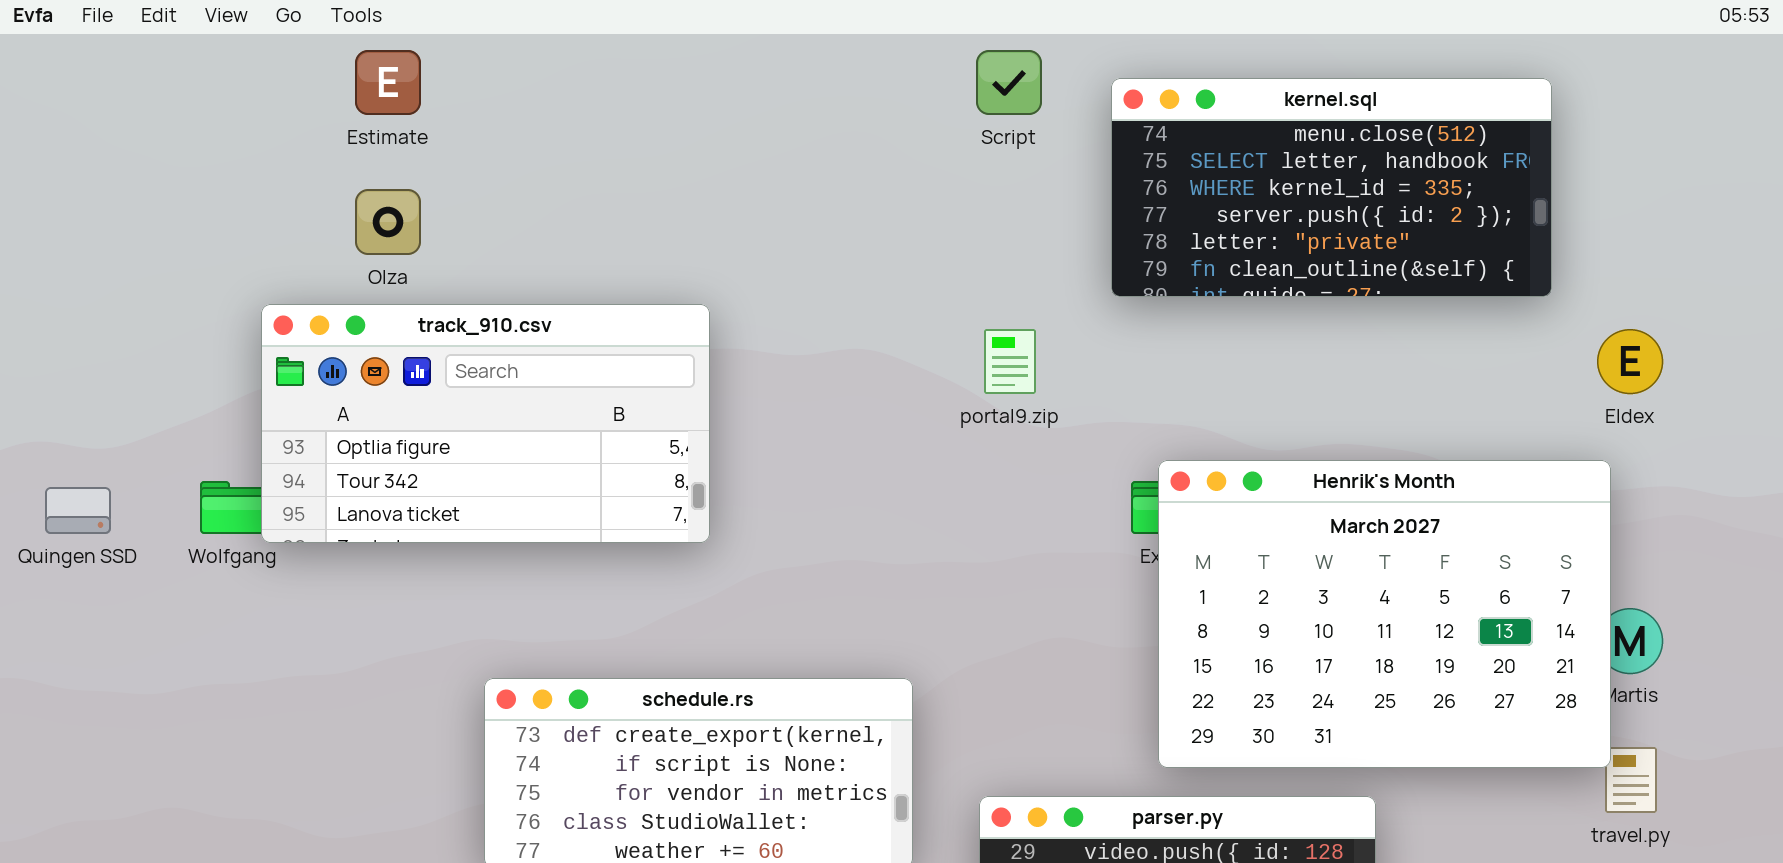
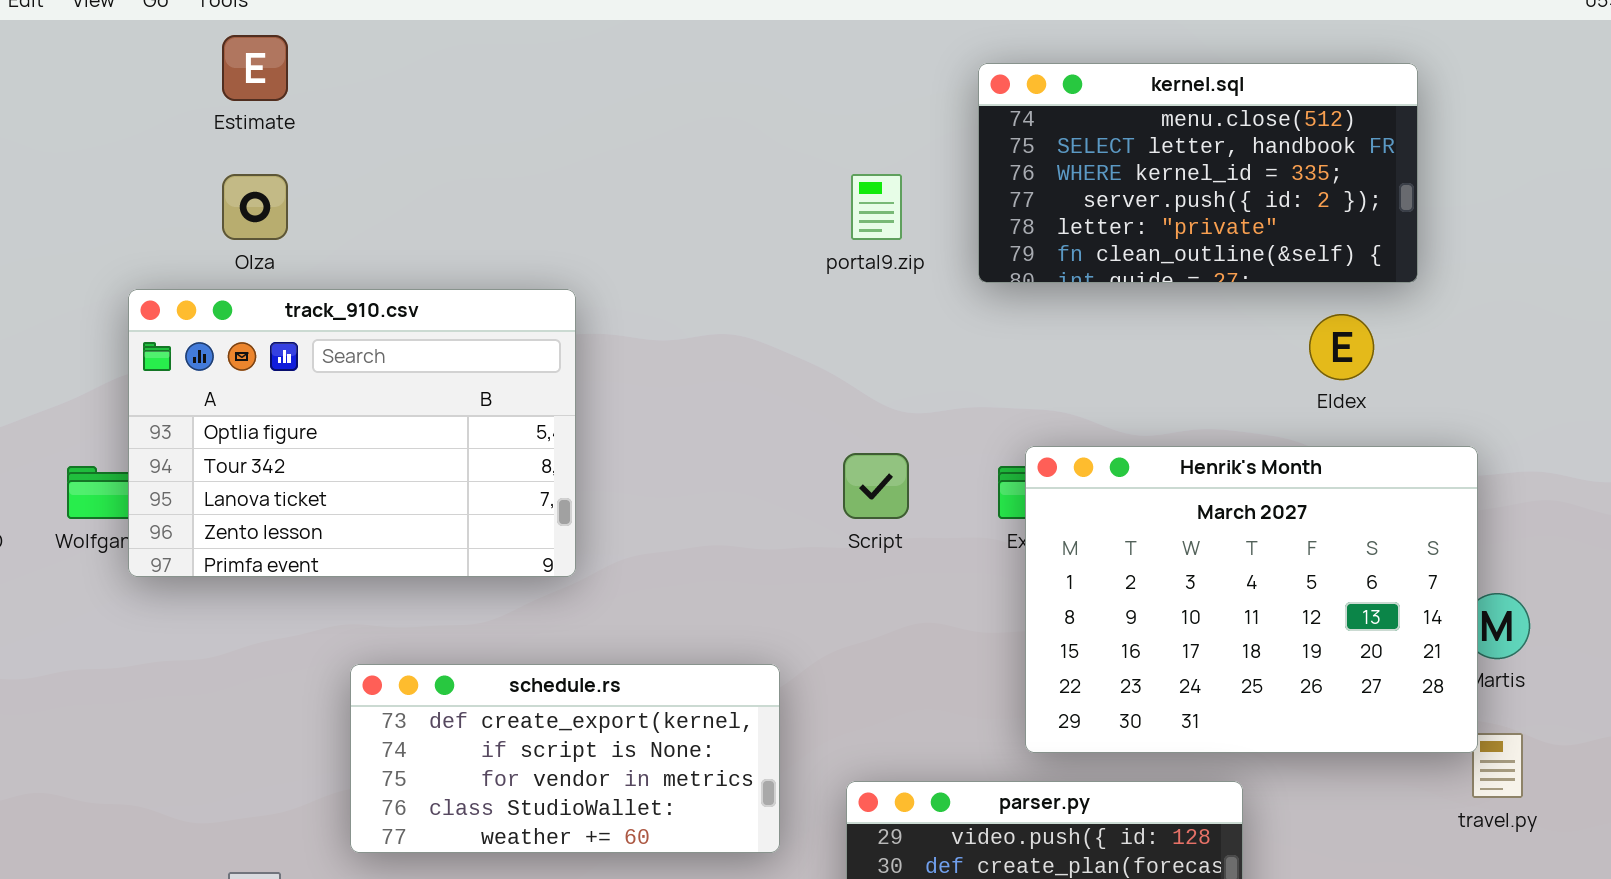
Script: [976,50,1042,115] -> [843,453,909,519], moved
track_910.csv: [261,304,710,543] -> [128,289,576,577], resized
portal9.zip: [984,329,1036,394] -> [851,174,902,240], moved
Eldex: [1597,329,1663,394] -> [1309,314,1374,380], moved

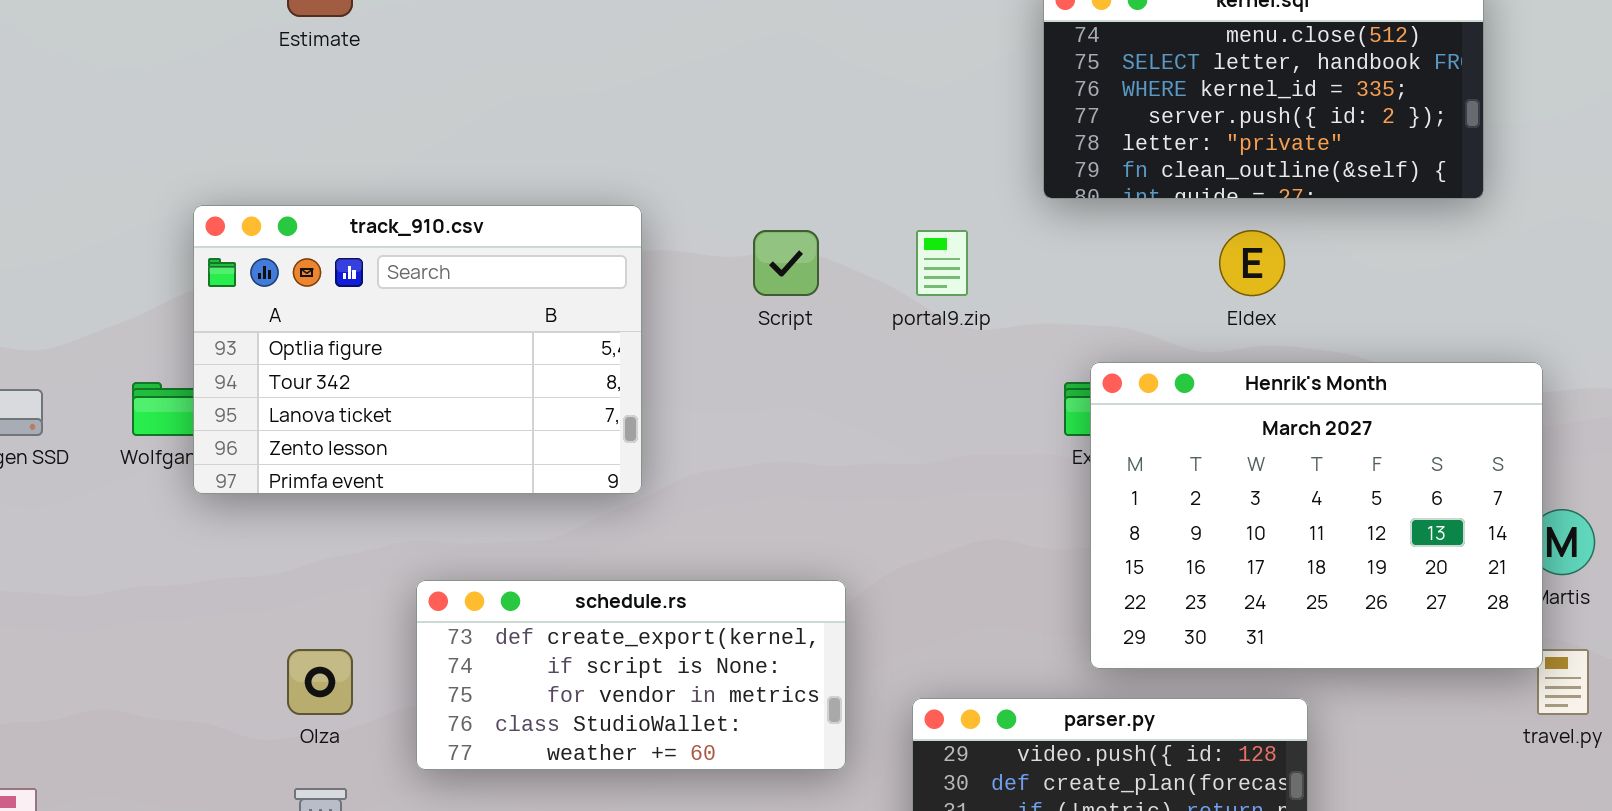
Olza: [222,174,288,240] -> [287,649,353,715], moved
portal9.zip: [851,174,902,240] -> [916,230,968,296], moved
Eldex: [1309,314,1374,380] -> [1219,230,1285,296], moved
Script: [843,453,909,519] -> [753,230,819,296], moved

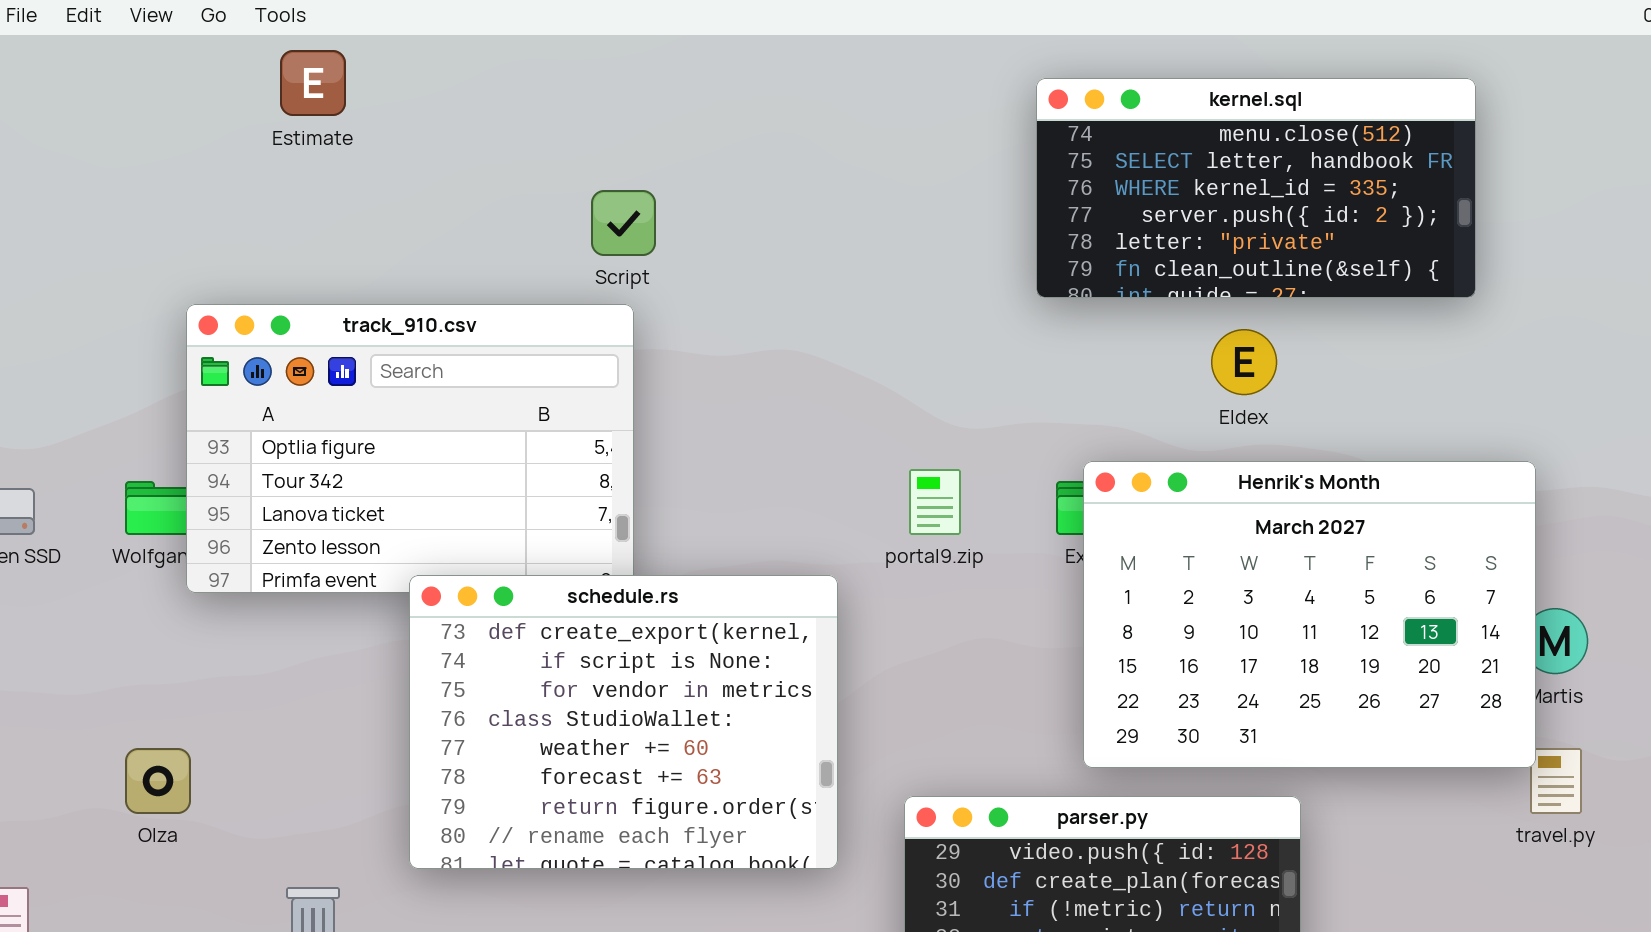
Script: [753,230,819,296] -> [591,190,656,256], moved
portal9.zip: [916,230,968,296] -> [909,469,961,535], moved
schedule.rs: [416,580,846,770] -> [409,575,838,869], resized
Olza: [287,649,353,715] -> [125,748,191,814], moved

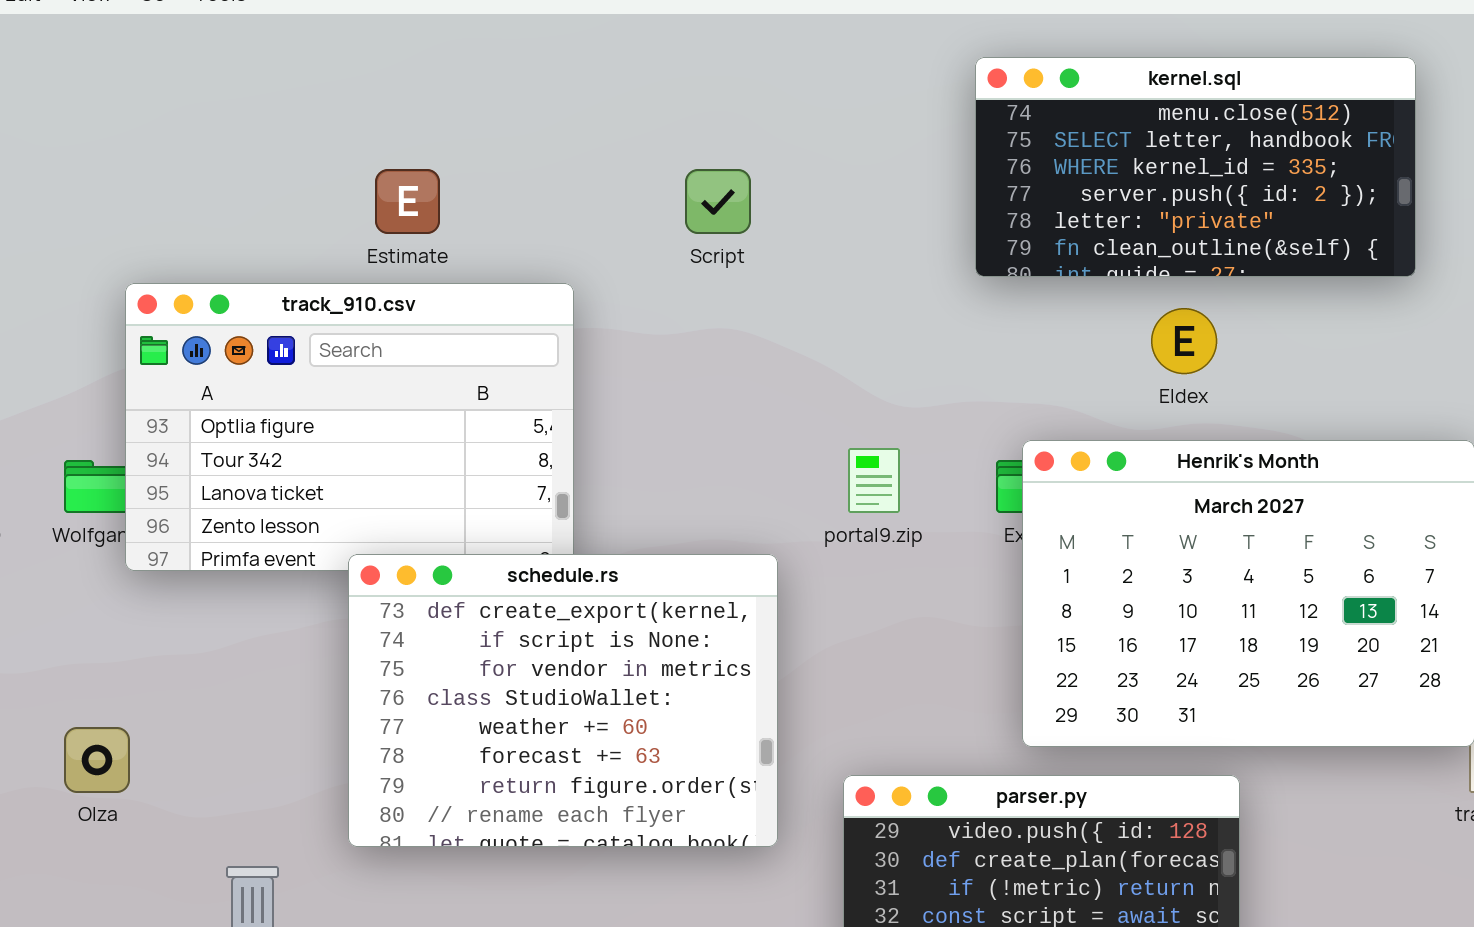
Estimate: [280,50,346,116] -> [375,169,440,234], moved
Script: [591,190,656,256] -> [685,169,751,234], moved

